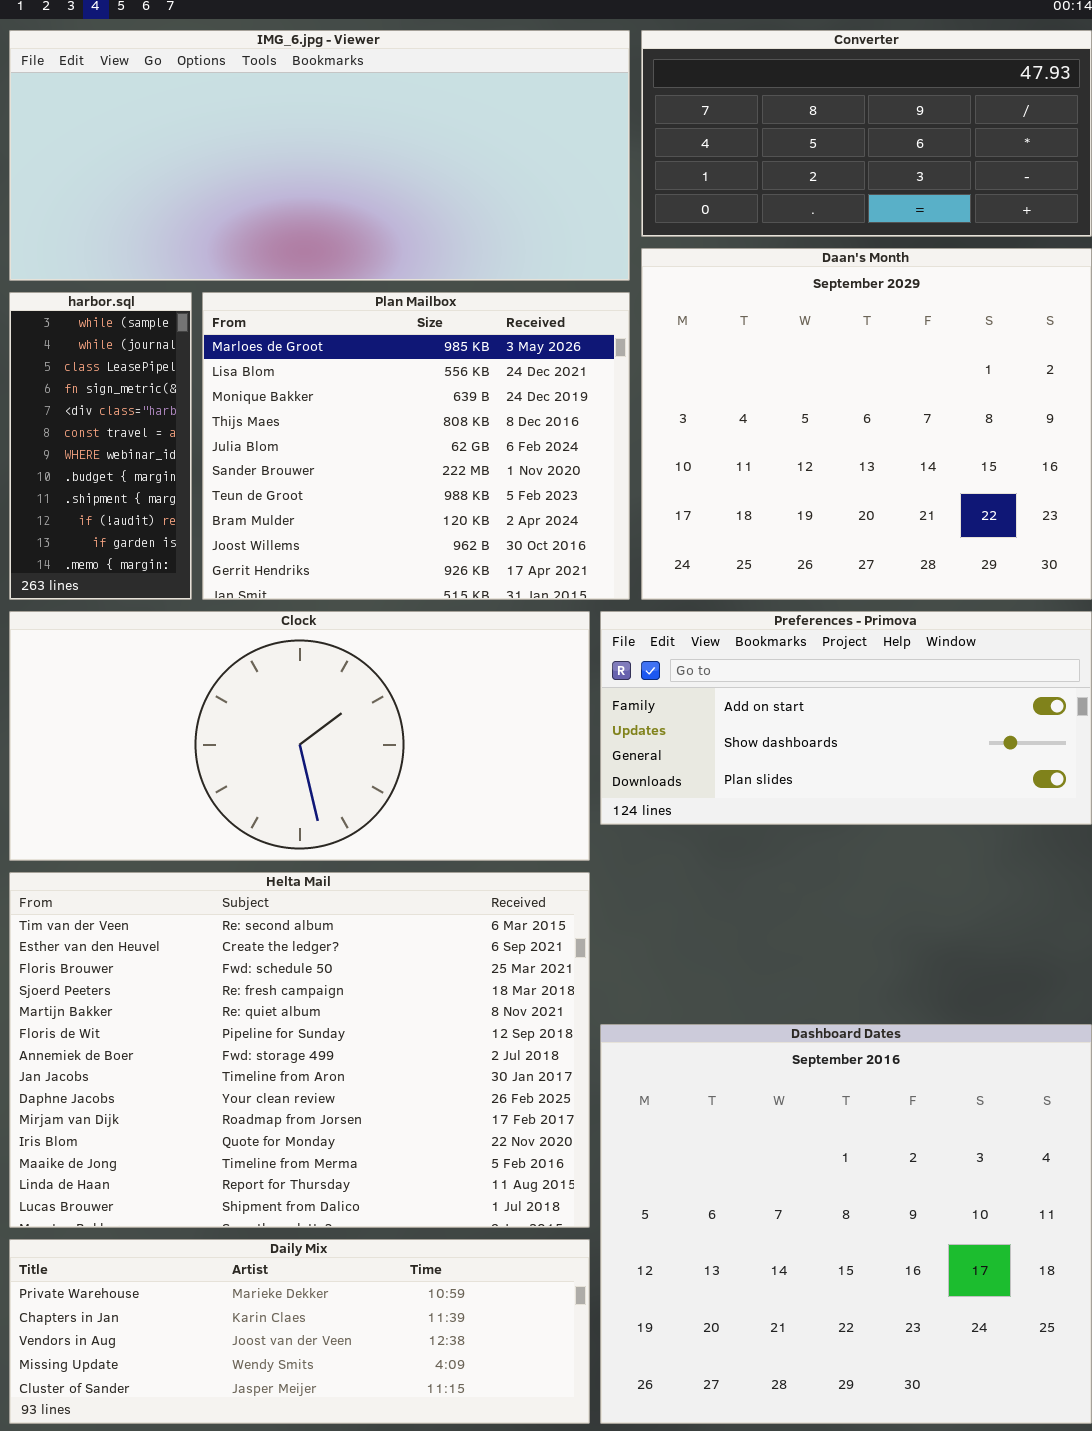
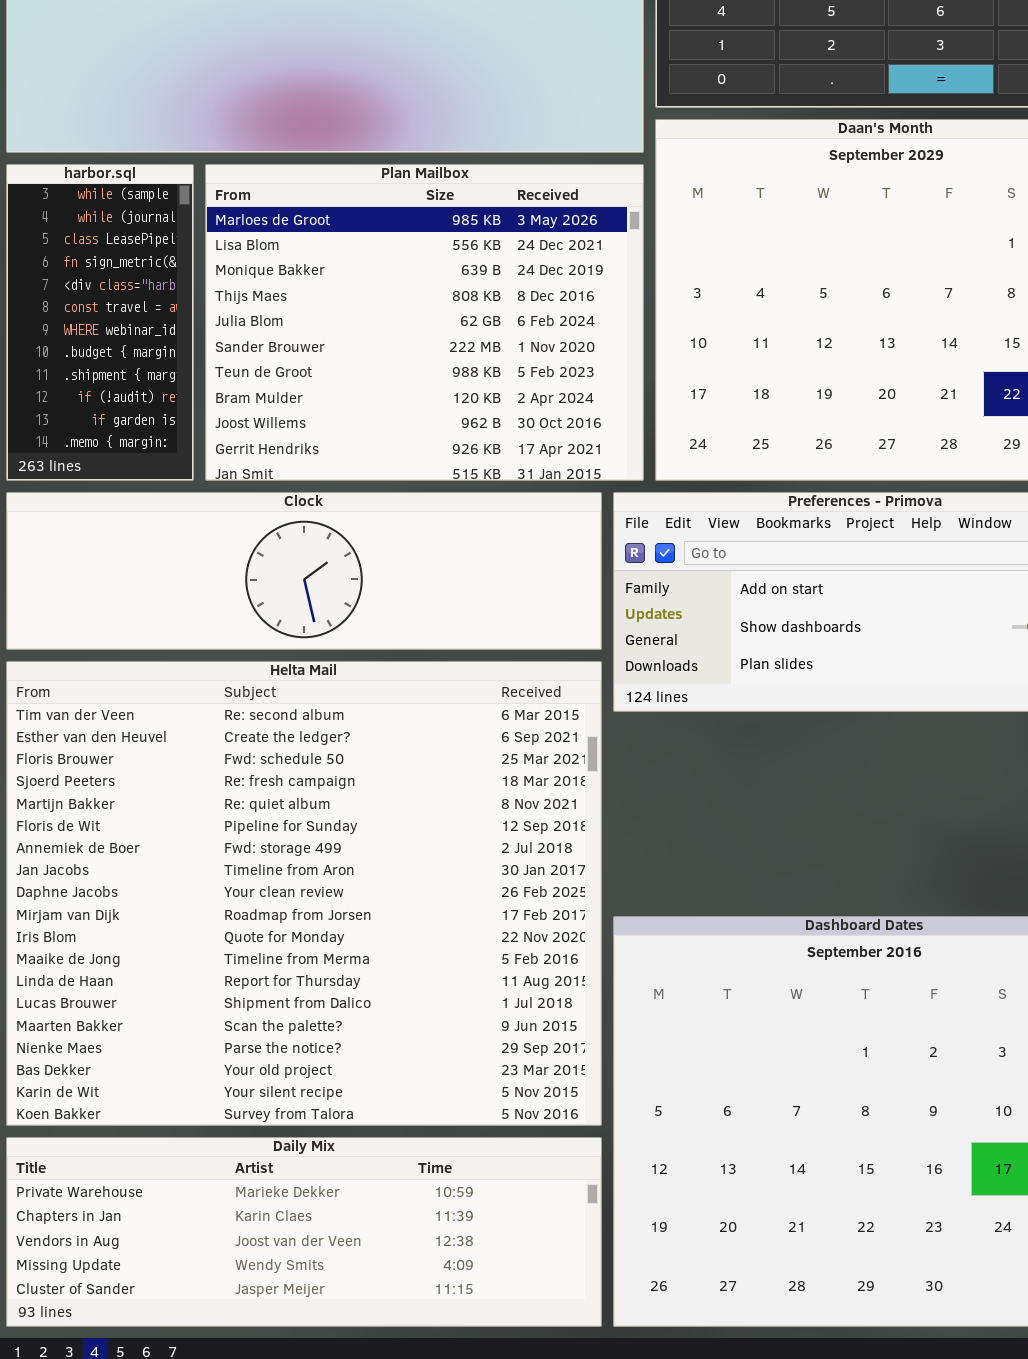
Clock: [9,611,590,861] -> [6,492,602,650], resized
Helta Mail: [9,872,590,1228] -> [6,661,602,1126], resized

